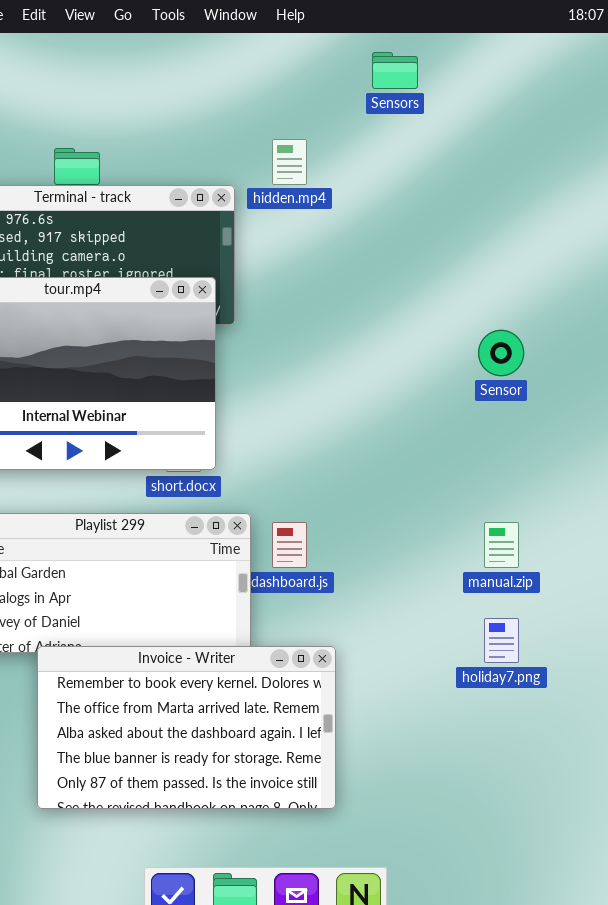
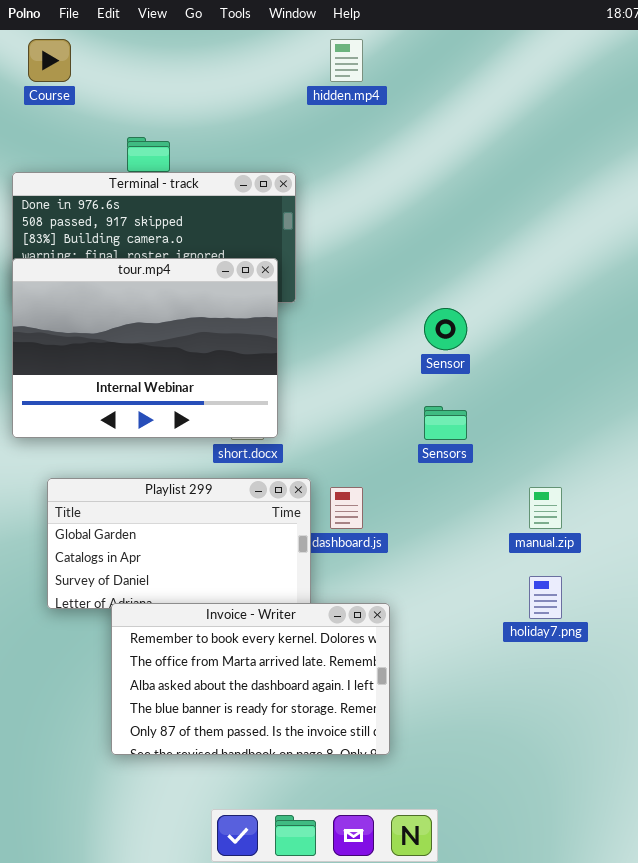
Sensors: [372,52,418,89] -> [424,406,467,440], moved
hidden.mp4: [272,139,307,185] -> [330,39,363,82], moved
Sensor: [478,330,524,376] -> [424,308,467,350], moved

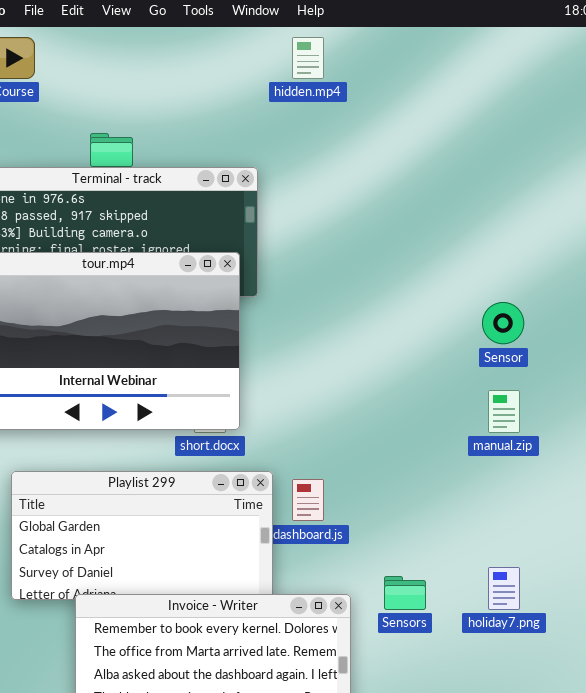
Sensor: [424,308,467,350] -> [482,302,524,344], moved
Sensors: [424,406,467,440] -> [384,576,426,610], moved
manual.zip: [529,487,562,529] -> [488,390,520,433], moved

